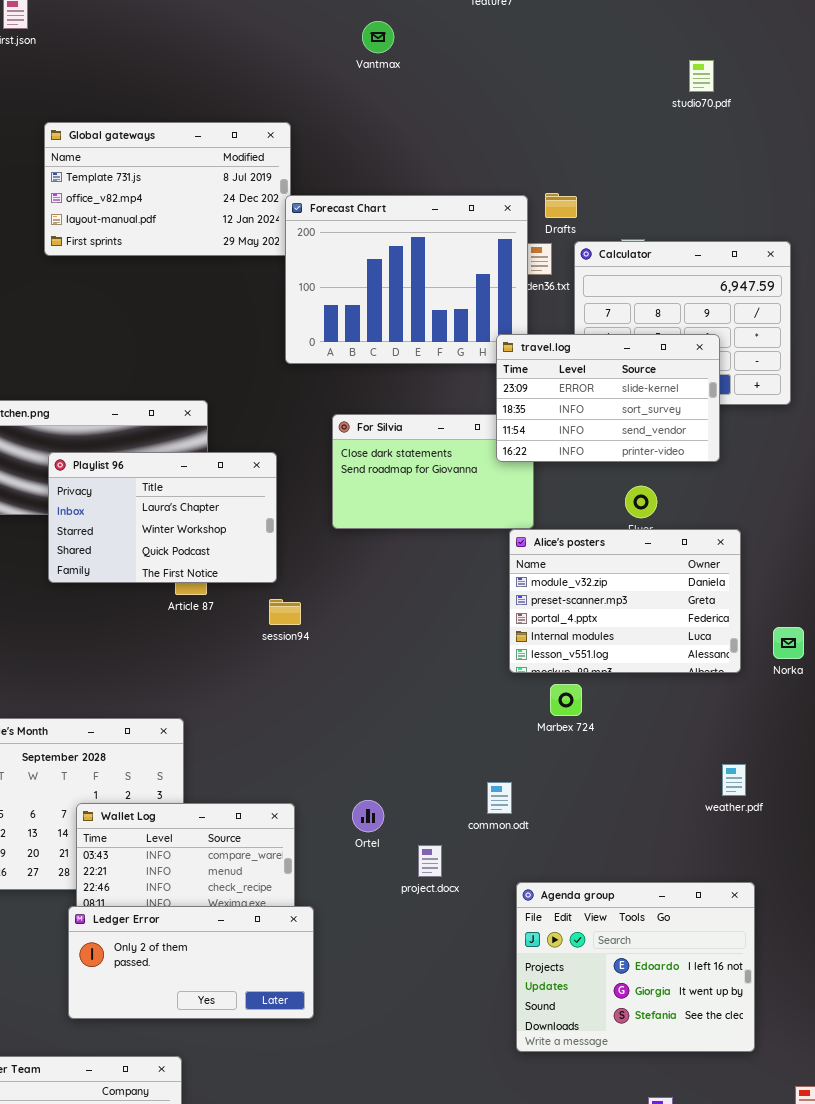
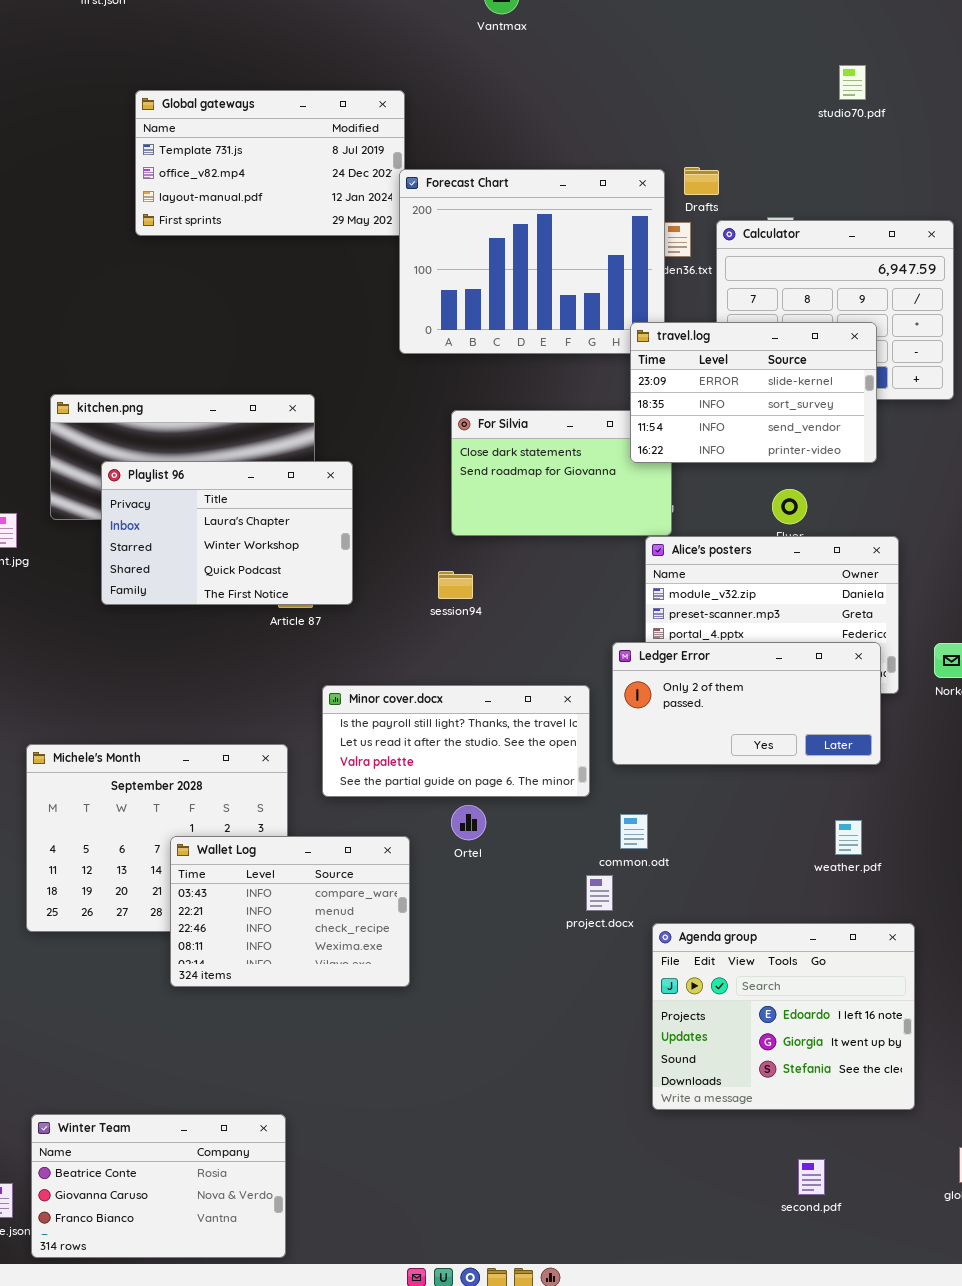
studio70.pdf: [689,60,714,92] -> [839,65,866,100], moved
Playlist 96: [48,452,277,583] -> [101,461,353,605], moved
session94: [269,599,301,625] -> [438,571,473,599], moved
Minor cover.docx: none -> [322,685,590,797], opened
weather.pdf: [722,764,746,796] -> [835,820,862,855], moved
Ortel: [352,800,384,832] -> [451,805,486,840], moved
project.docx: [418,845,442,877] -> [586,875,613,911], moved
Ledger Error: [68,906,314,1019] -> [612,642,881,765], moved

